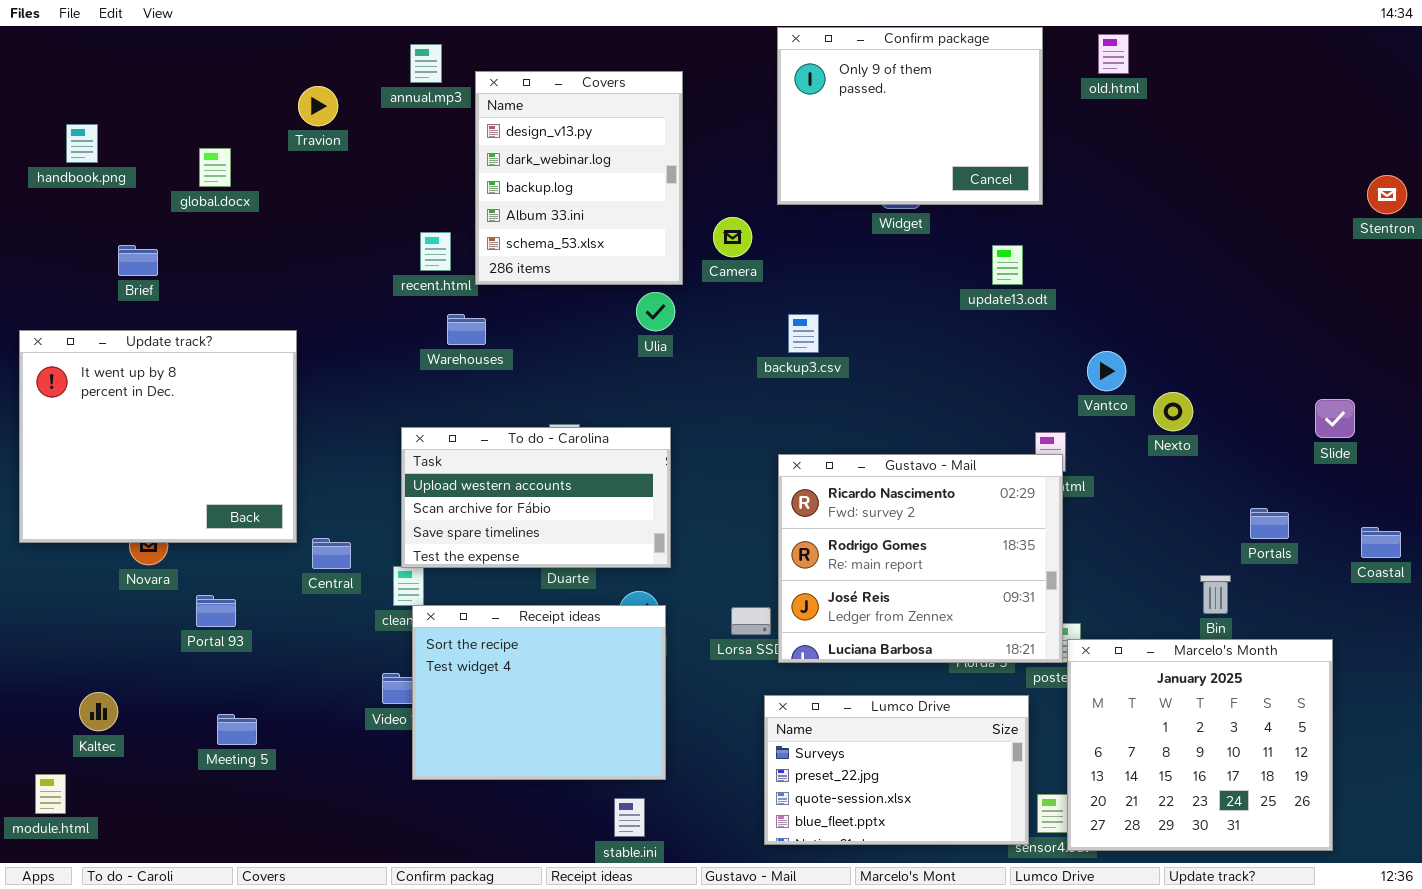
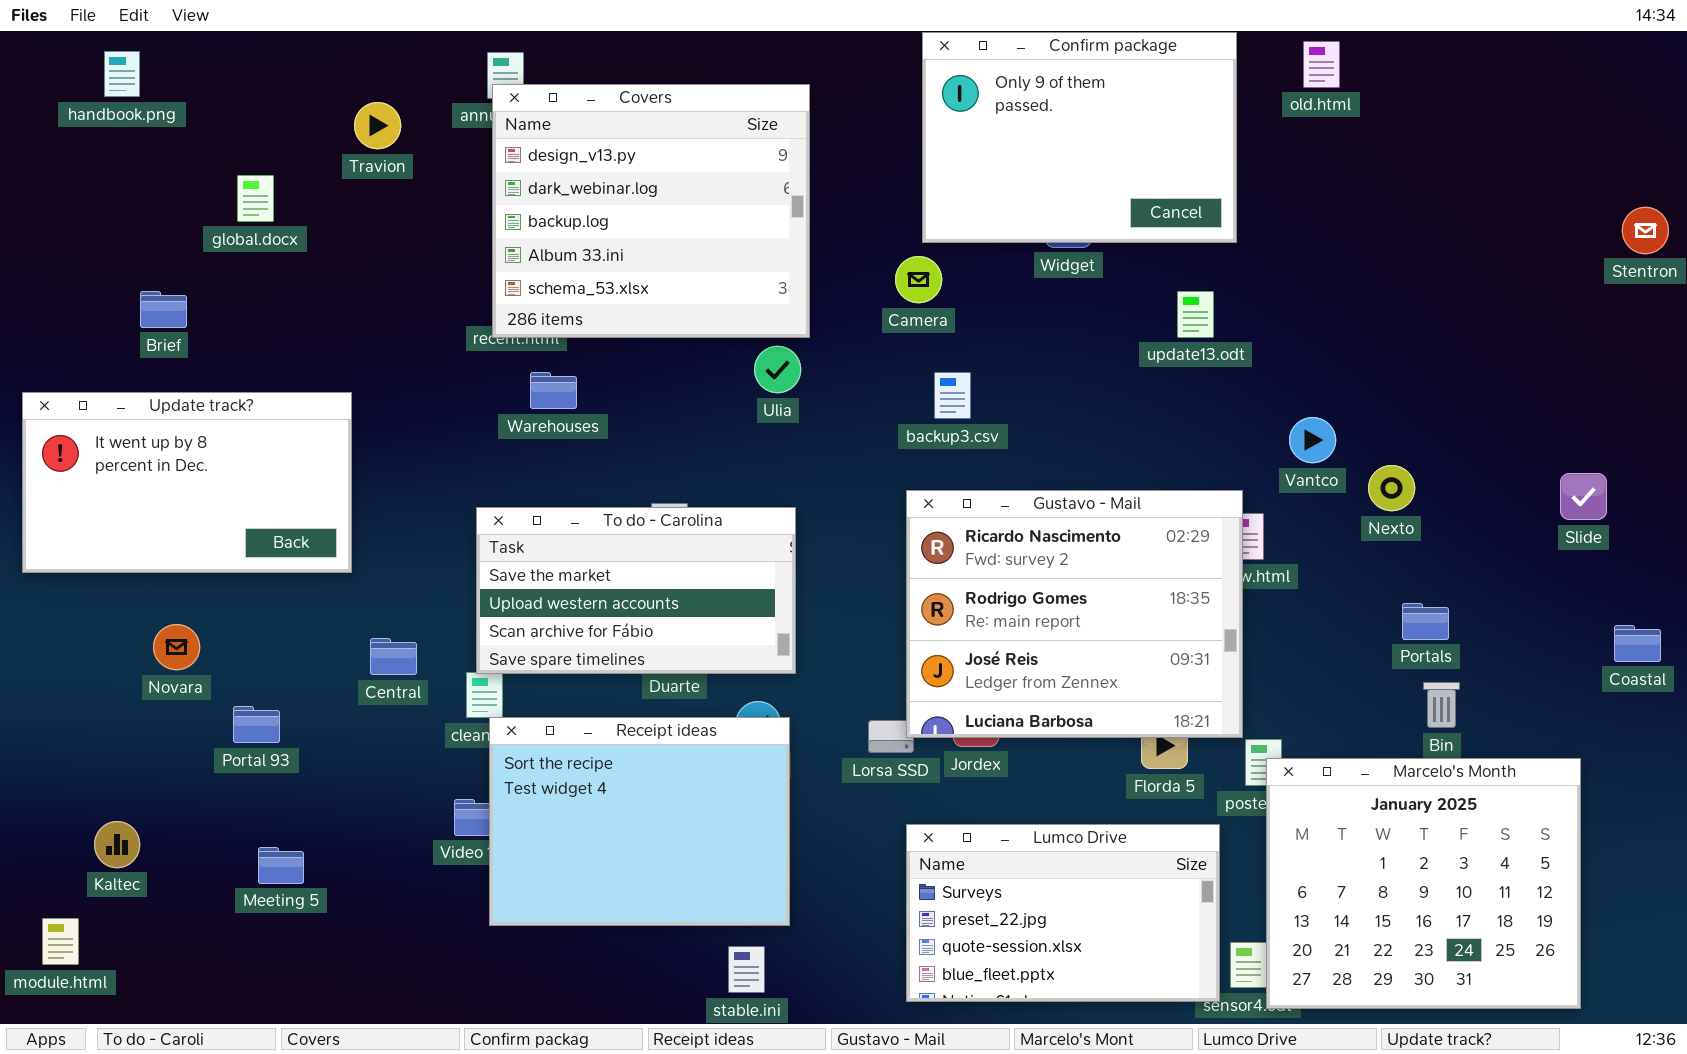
Covers: [475,71,683,285] -> [492,84,810,338], resized
handbook.png: [66,124,98,163] -> [104,51,140,97], moved
Camera: [713,217,752,257] -> [895,256,942,303], moved
Update track?: [19,330,297,543] -> [22,392,352,573], resized
To do - Carolina: [401,427,671,568] -> [476,507,796,674], scrolled up 1 row
Gustavo - Mail: [778,454,1063,663] -> [906,490,1243,738], moved
Portals: [1250,508,1289,539] -> [1402,603,1449,640], moved

